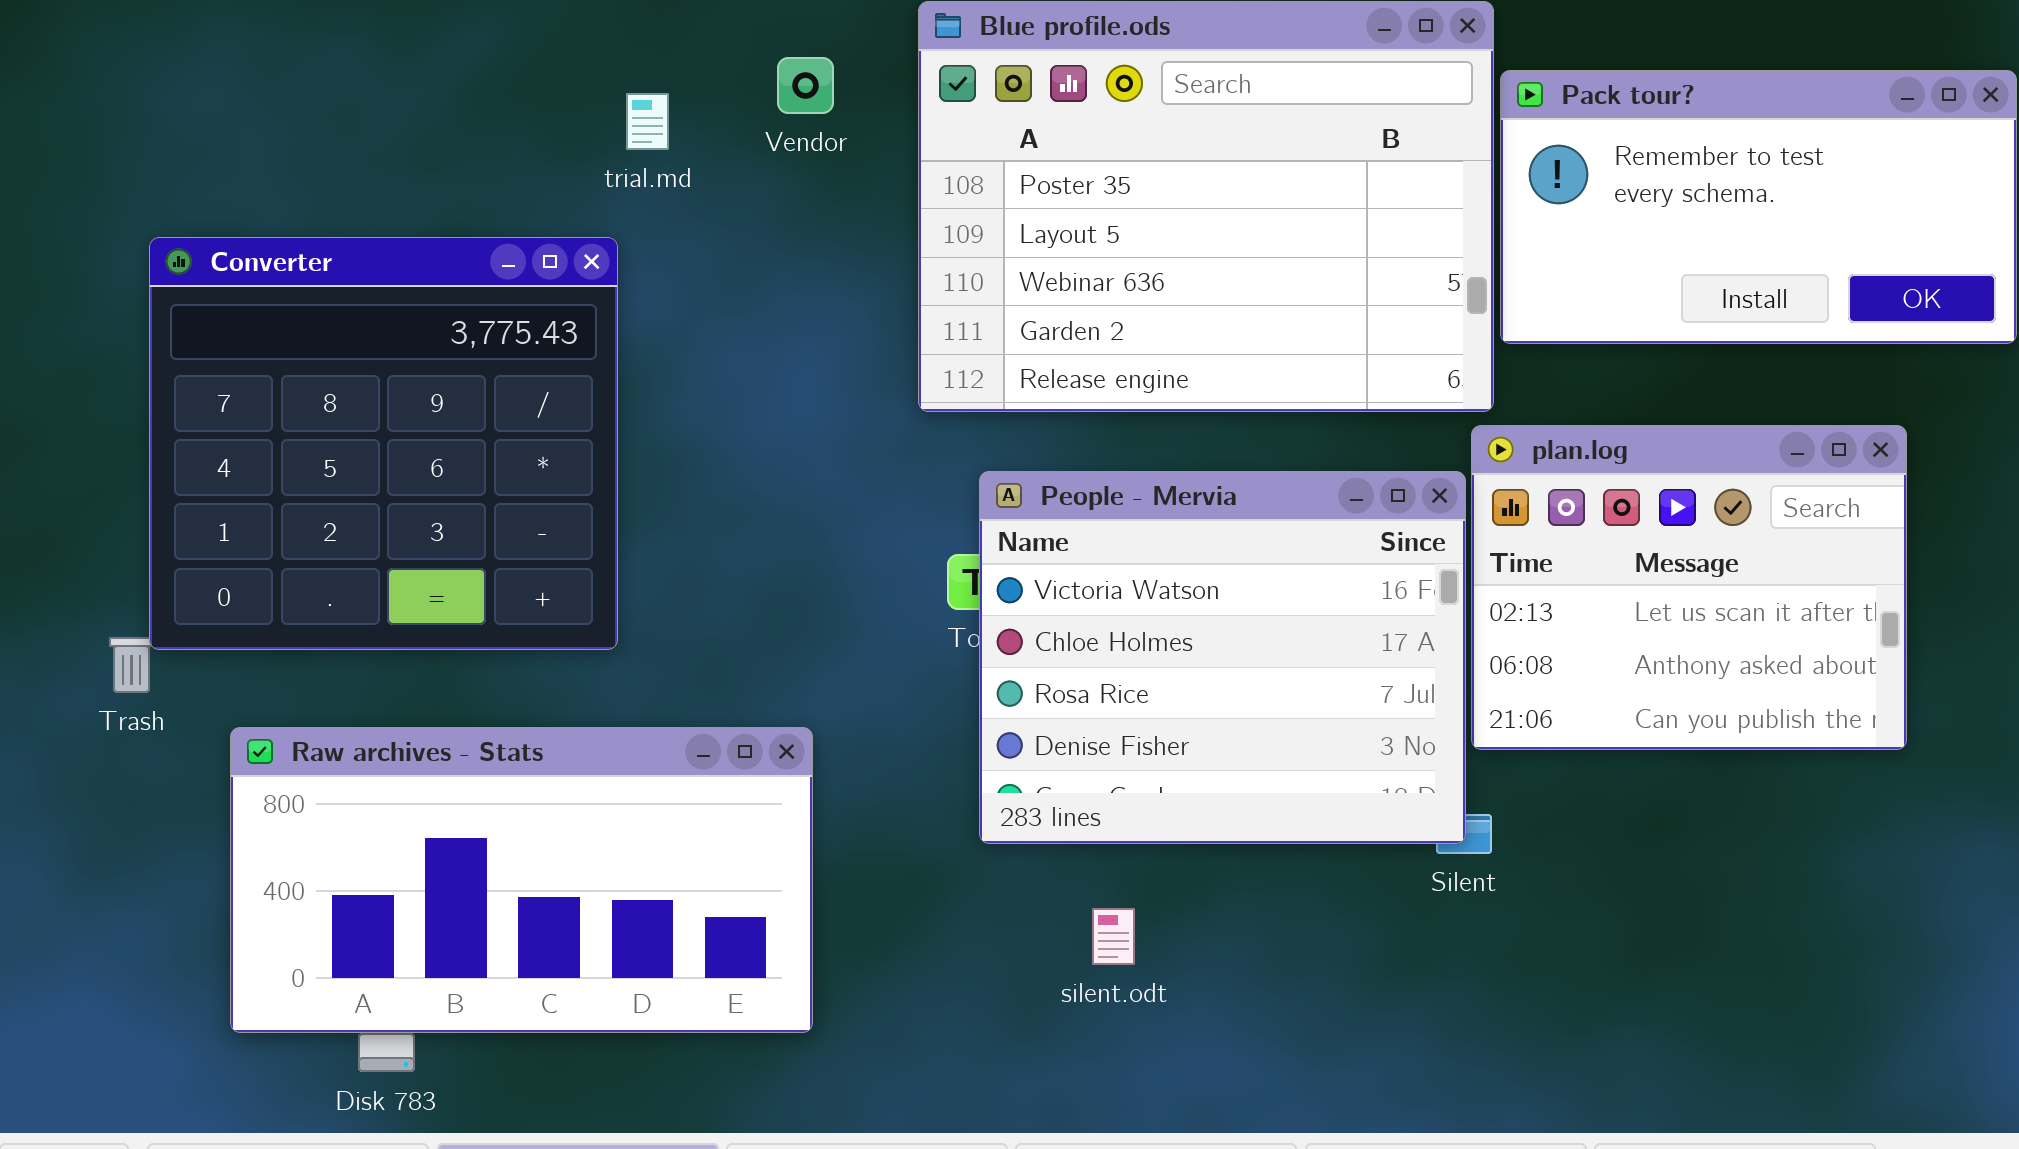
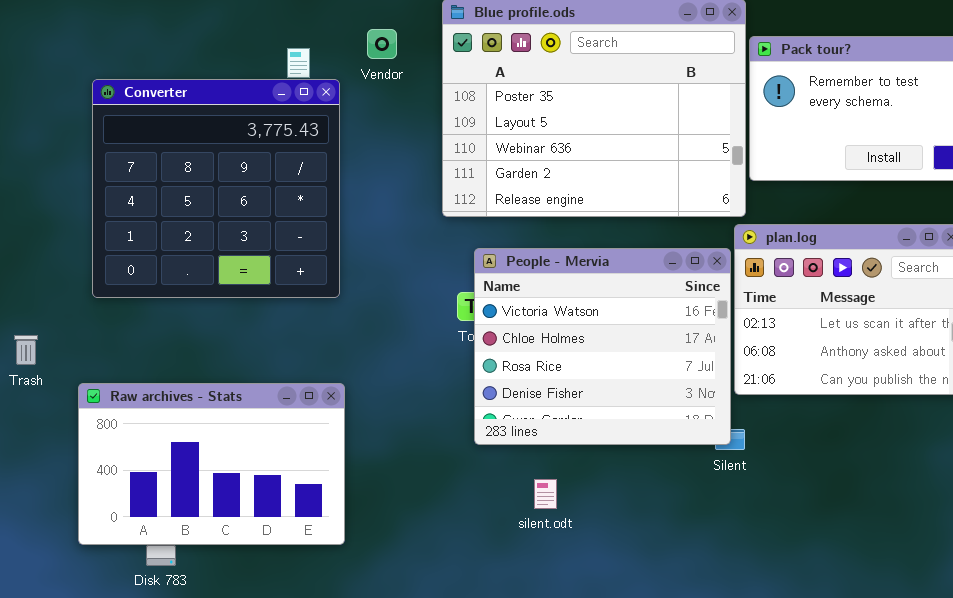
Converter: [149,237,618,650] -> [92,79,340,298], moved
Raw archives - Stats: [230,727,813,1033] -> [78,383,345,545], resized

